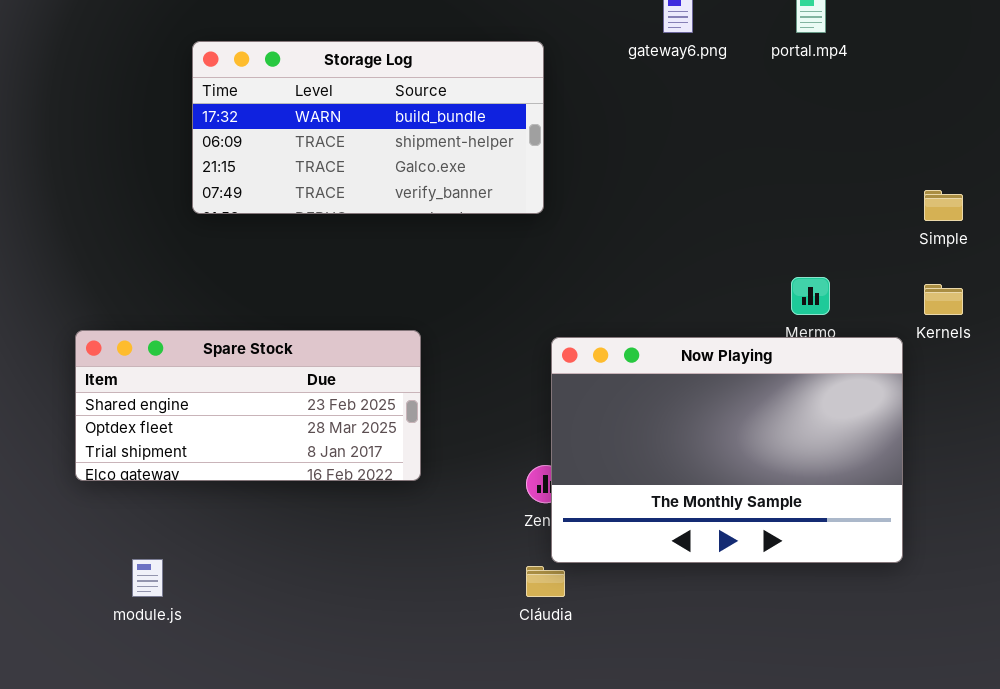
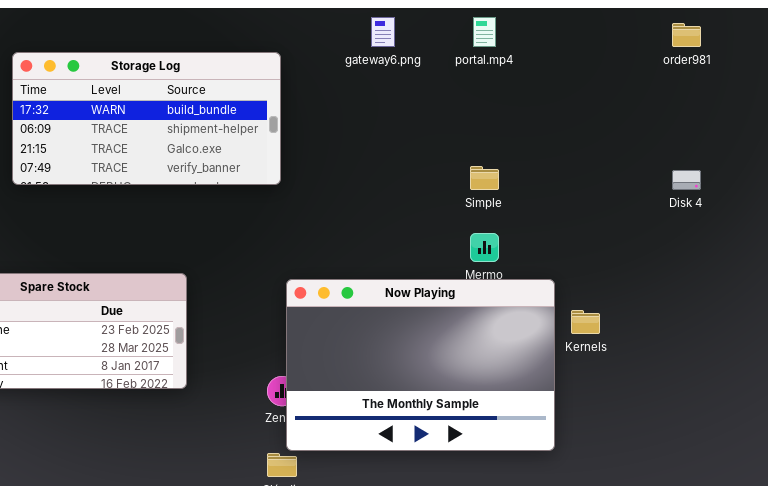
Simple: [924,190,963,221] -> [470,166,499,190], moved
Kernels: [924,284,963,315] -> [571,310,600,334], moved

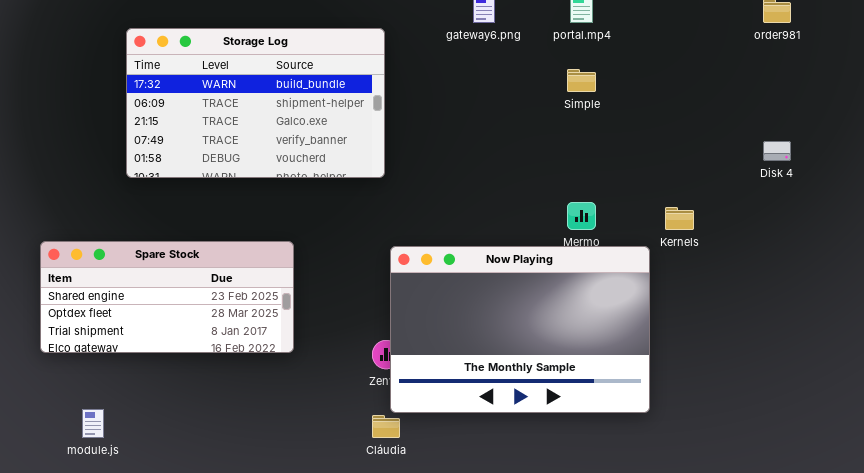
Storage Log: [12,52,281,185] -> [126,28,385,178], resized
Simple: [470,166,499,190] -> [567,69,596,92], moved
Kernels: [571,310,600,334] -> [665,207,694,230], moved

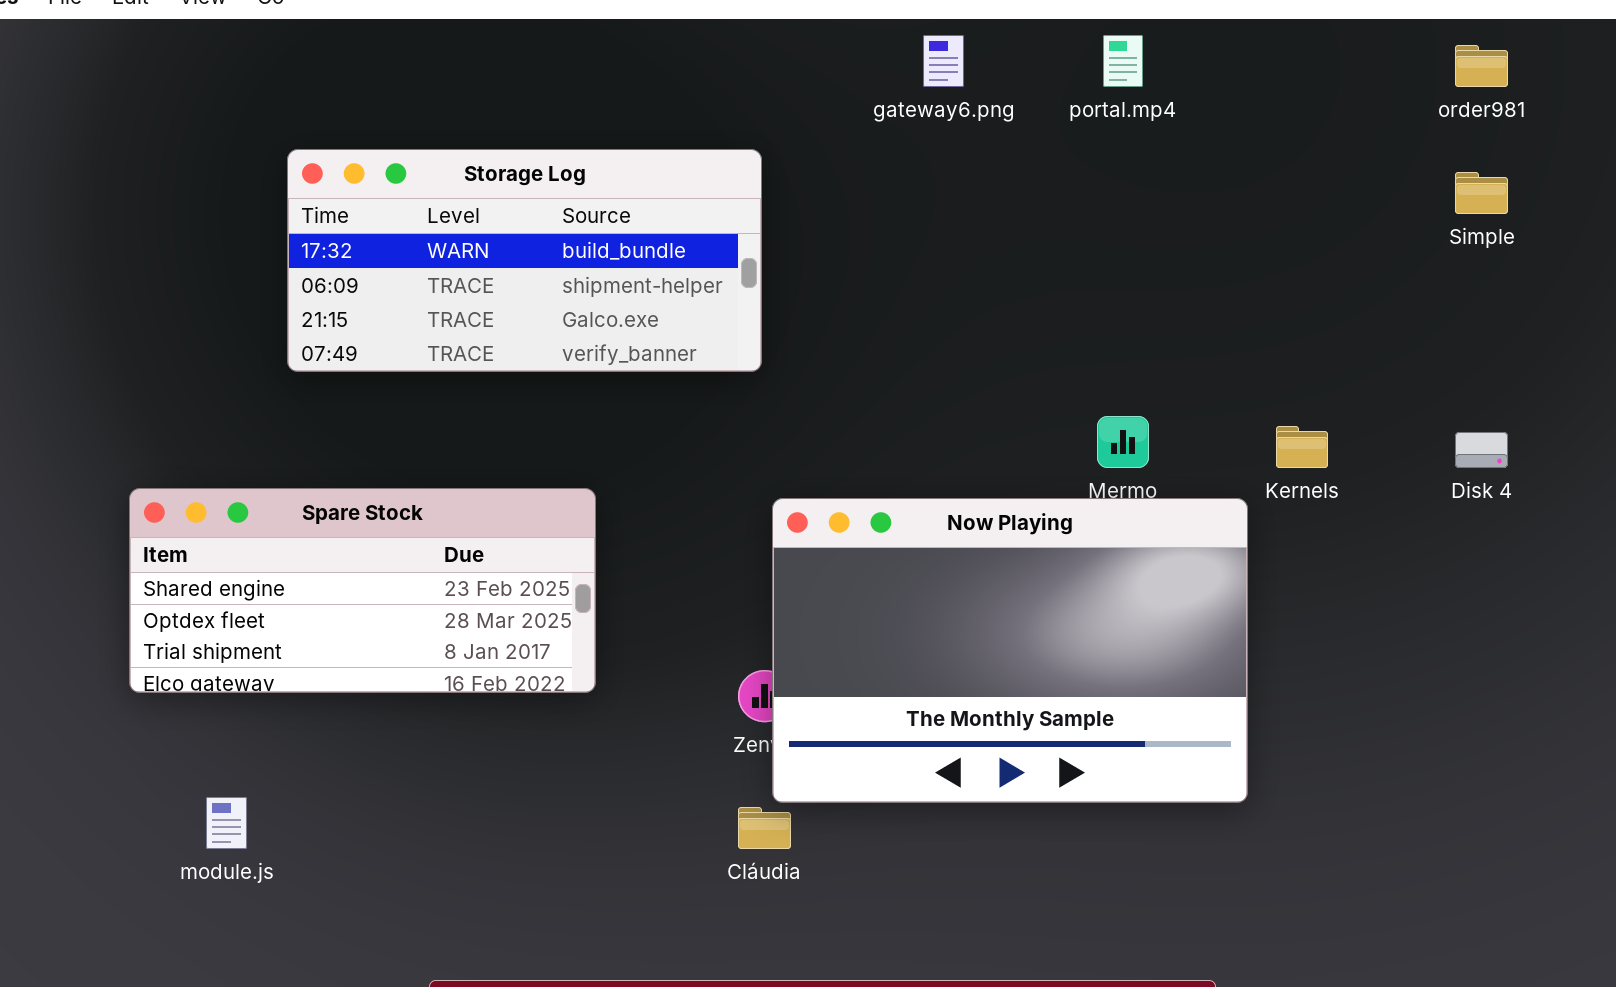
Storage Log: [126,28,385,178] -> [287,149,762,372], resized
Simple: [567,69,596,92] -> [1455,172,1508,214], moved
Disk 4: [763,141,791,161] -> [1455,432,1508,468], moved

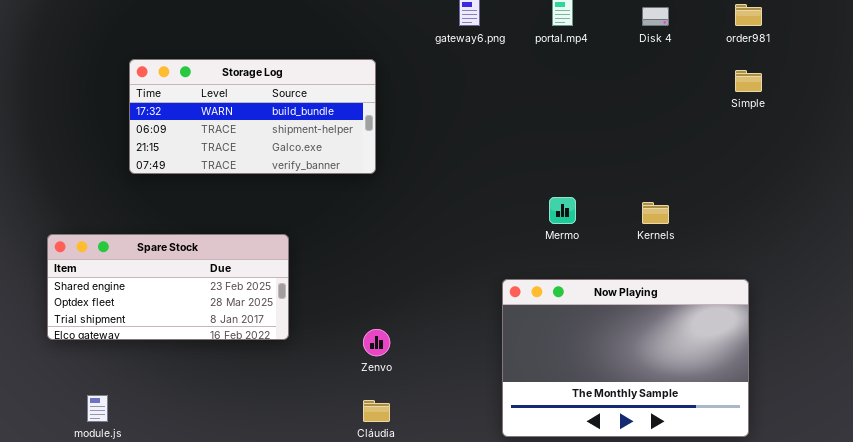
Disk 4: [1455,432,1508,468] -> [642,7,669,26], moved
Now Playing: [772,498,1248,803] -> [502,279,749,437], moved

